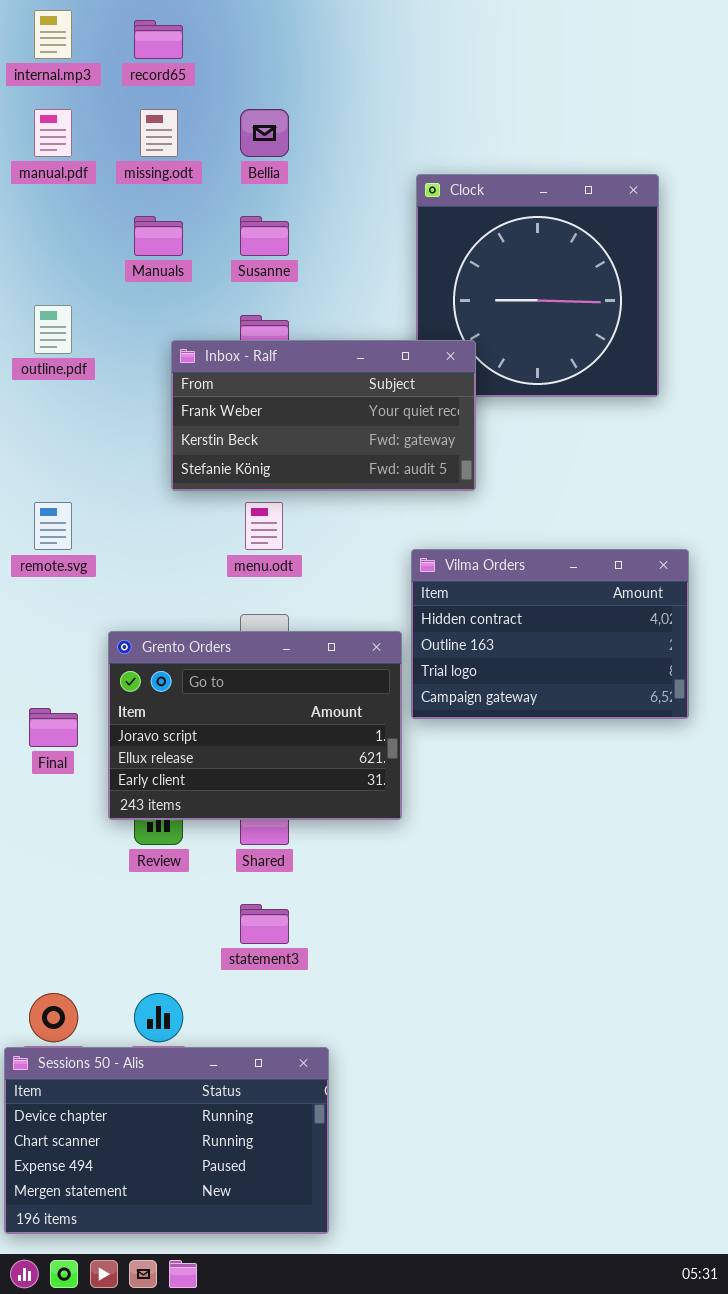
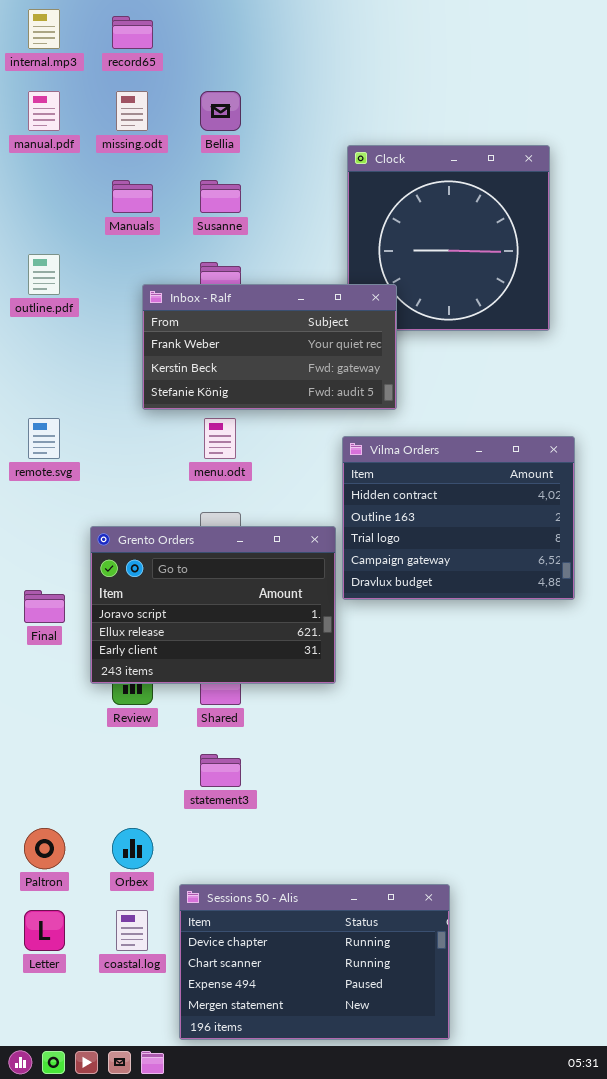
Vilma Orders: [411,549,689,719] -> [342,436,575,600], resized
Sessions 50 - Alis: [4,1047,329,1234] -> [179,884,450,1040], moved

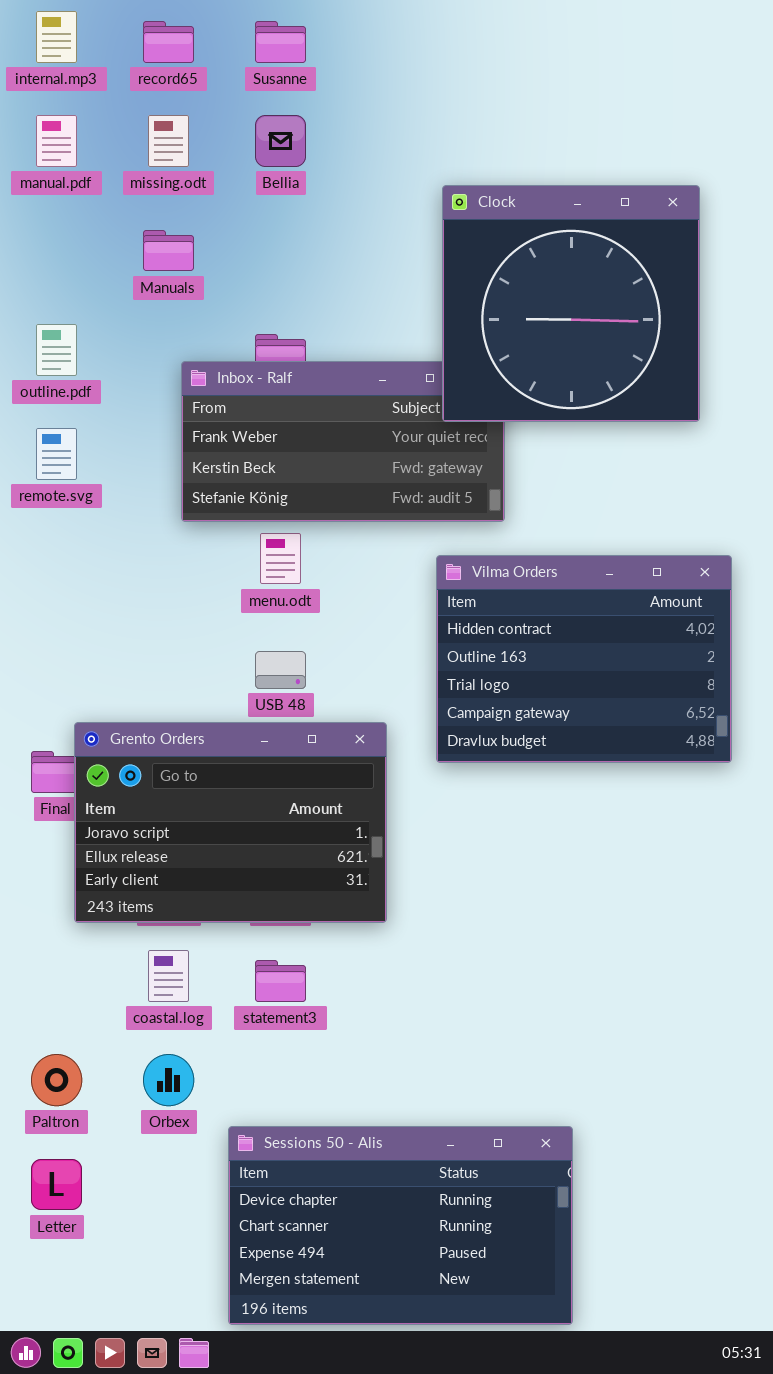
Clock: [347,145,550,331] -> [442,185,700,422], raised
Susanne: [200,180,241,213] -> [255,21,306,63], moved
remote.svg: [28,418,60,459] -> [36,428,77,480], moved
Grento Orders: [90,526,336,684] -> [74,722,387,923], moved
coastal.log: [116,910,148,951] -> [148,950,189,1002], moved

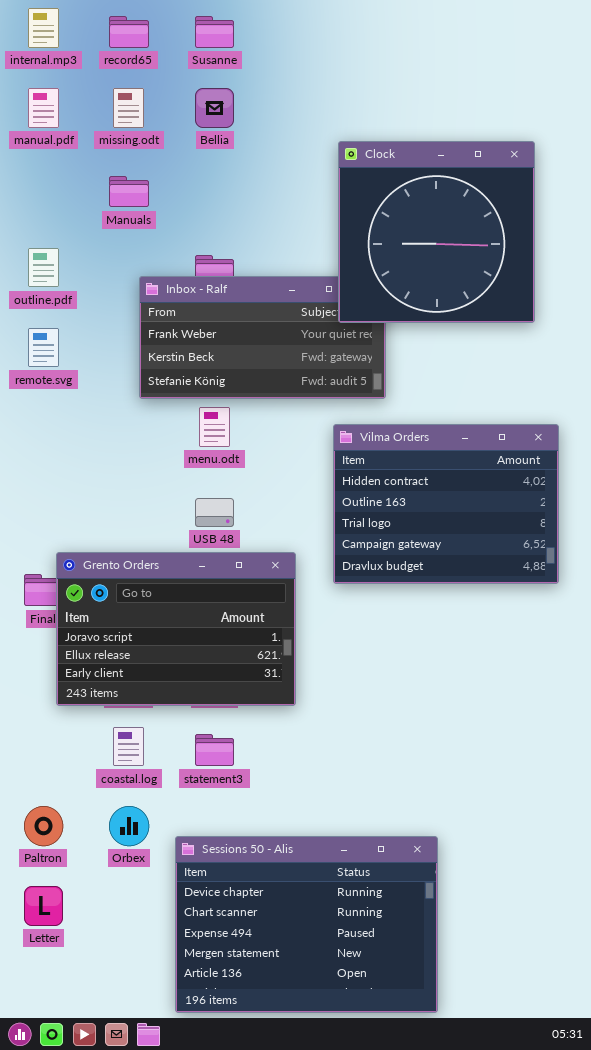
Sessions 50 - Alis: [228,1126,573,1325] -> [175,836,438,1013], resized

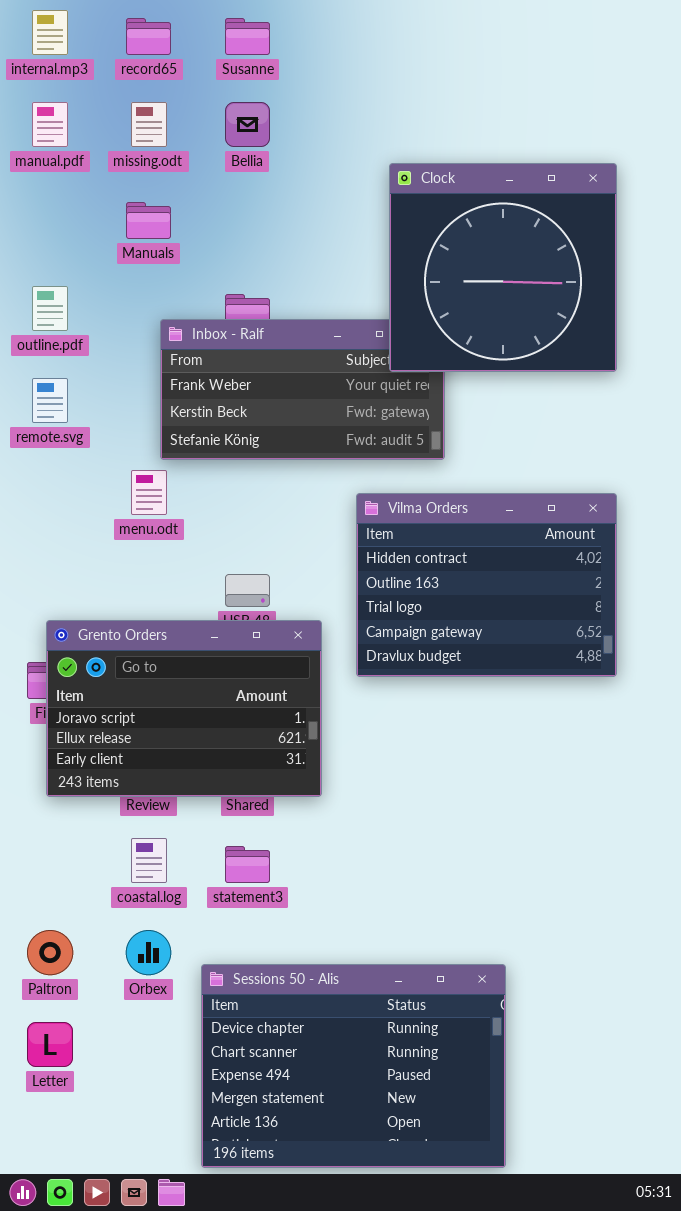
menu.odt: [199,407,230,447] -> [131,470,167,515], moved
Vilma Orders: [333,424,559,584] -> [356,493,617,677], moved
Grento Orders: [56,552,296,706] -> [46,620,322,797], moved

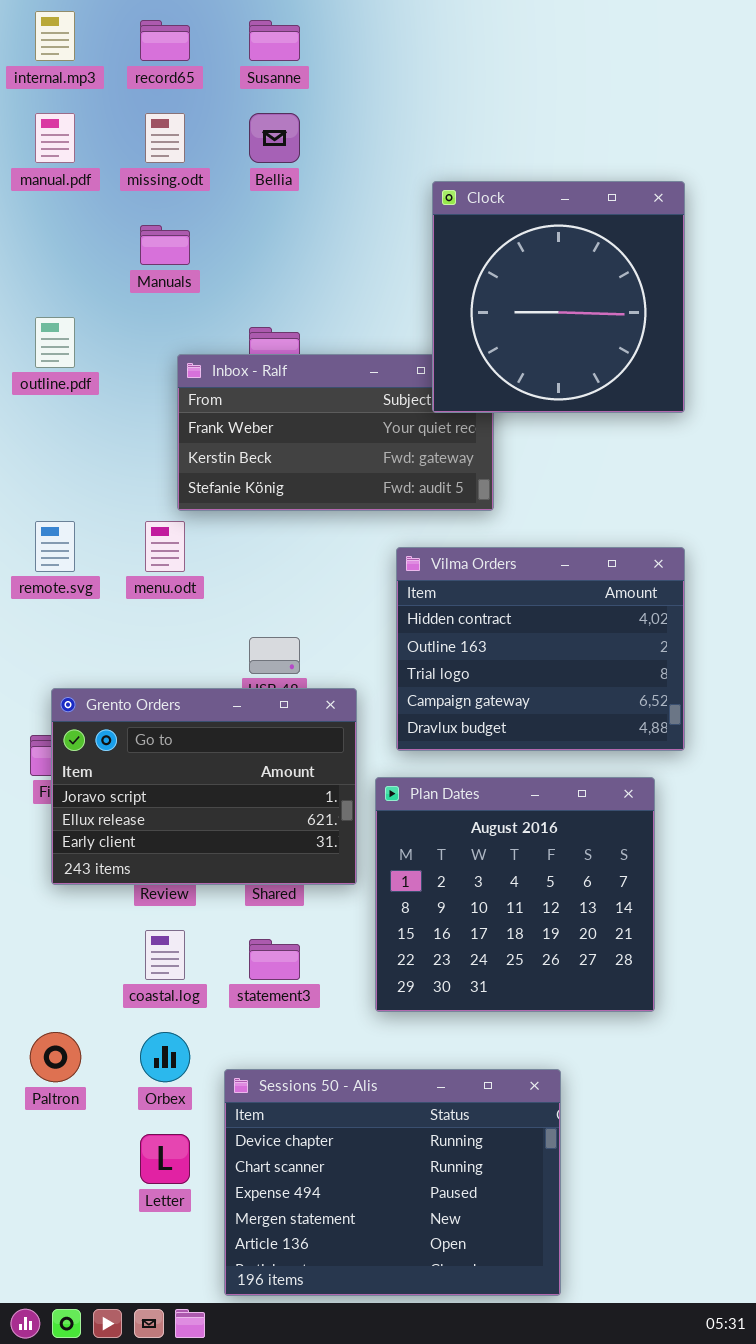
remote.svg: [32,378,68,423] -> [35,521,75,572], moved
Plan Dates: none -> [375,777,655,1012], opened
Letter: [27,1022,73,1067] -> [140,1134,190,1184], moved

